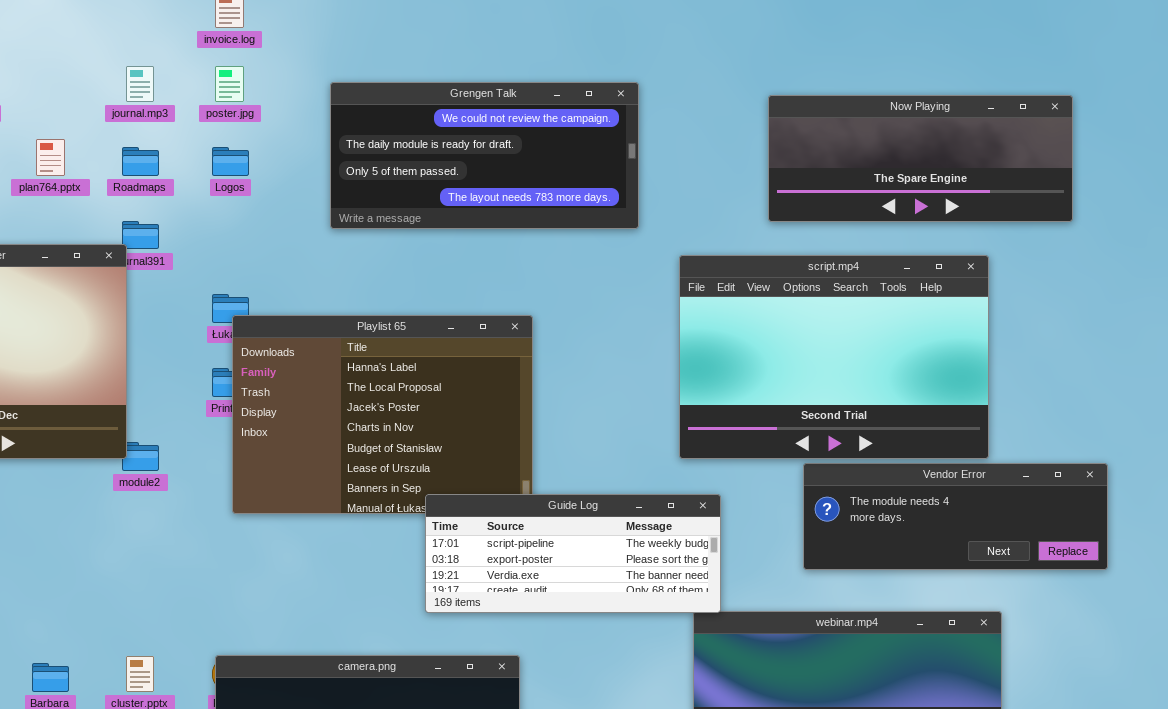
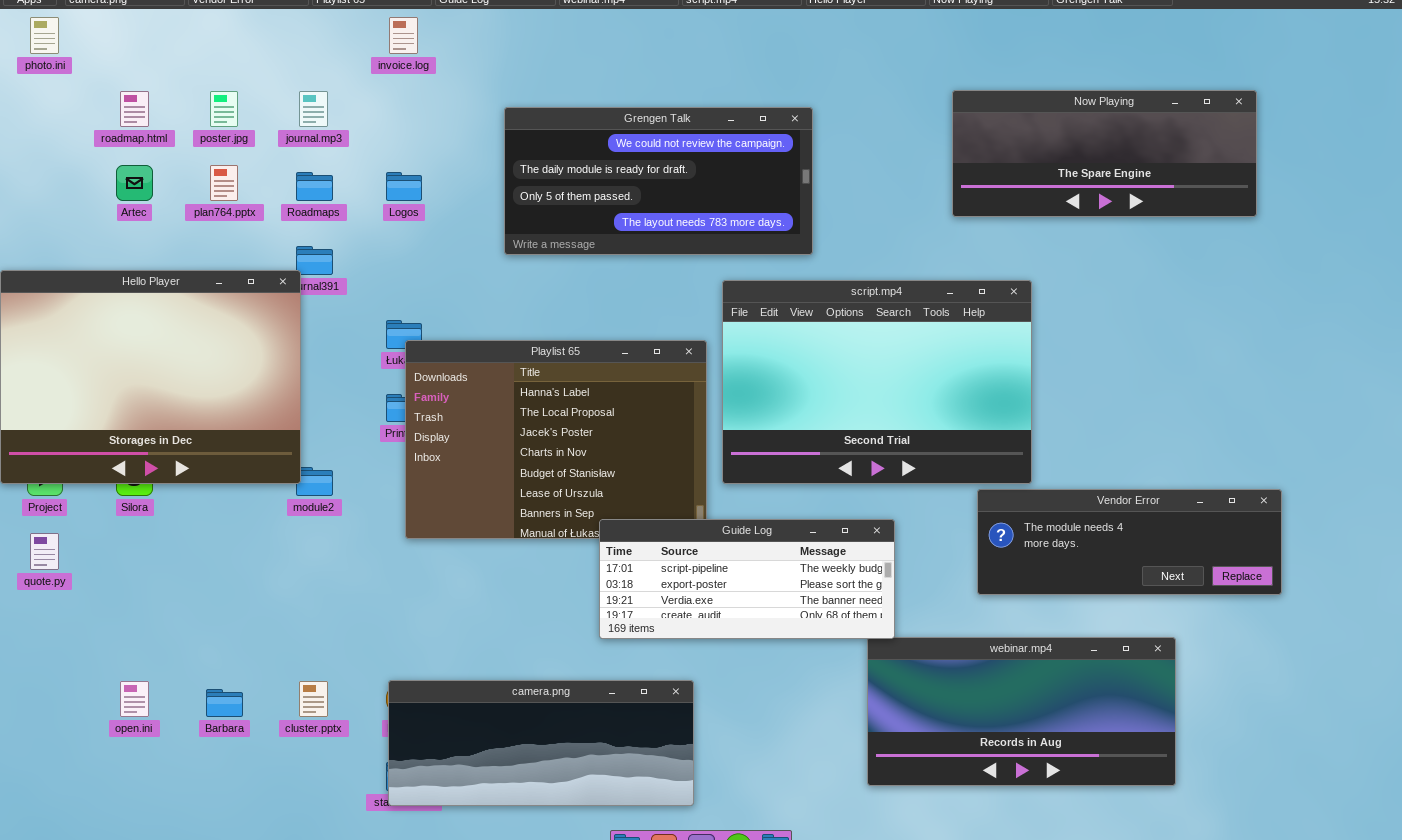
poster.jpg: [215,66,244,102] -> [210,91,238,127], moved
Now Playing: [768,95,1073,222] -> [952,90,1257,217], moved
script.mp4: [679,255,989,459] -> [722,280,1032,484], moved

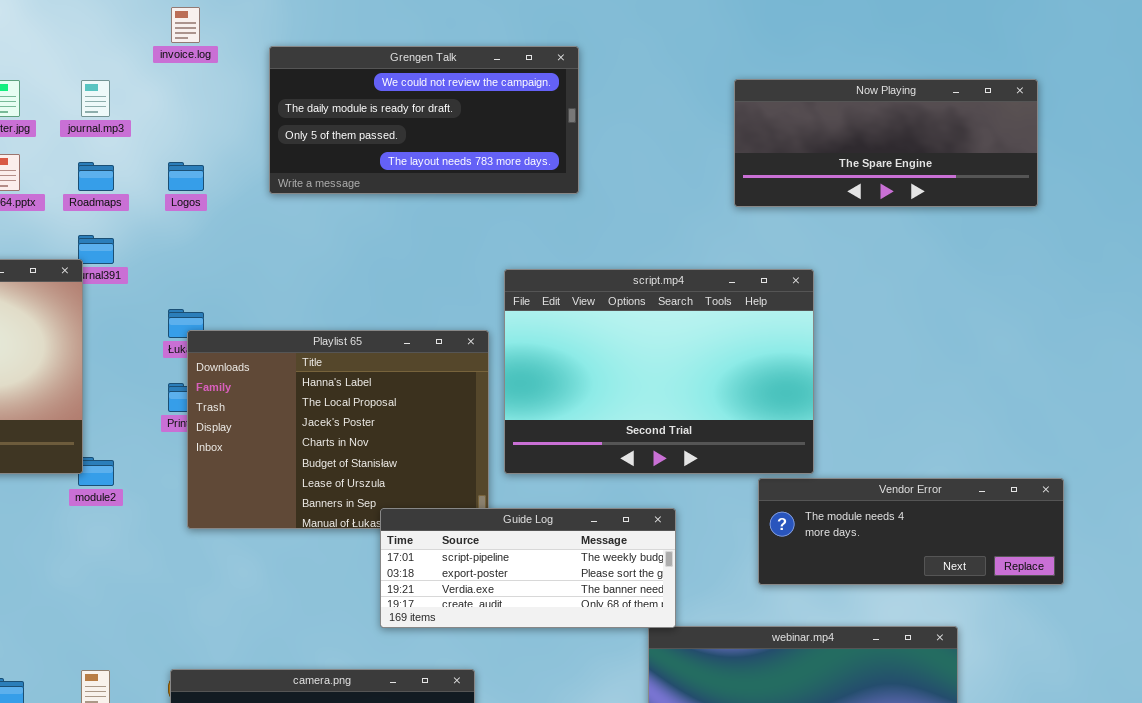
Grengen Talk: [504,107,813,255] -> [269,46,579,194], moved

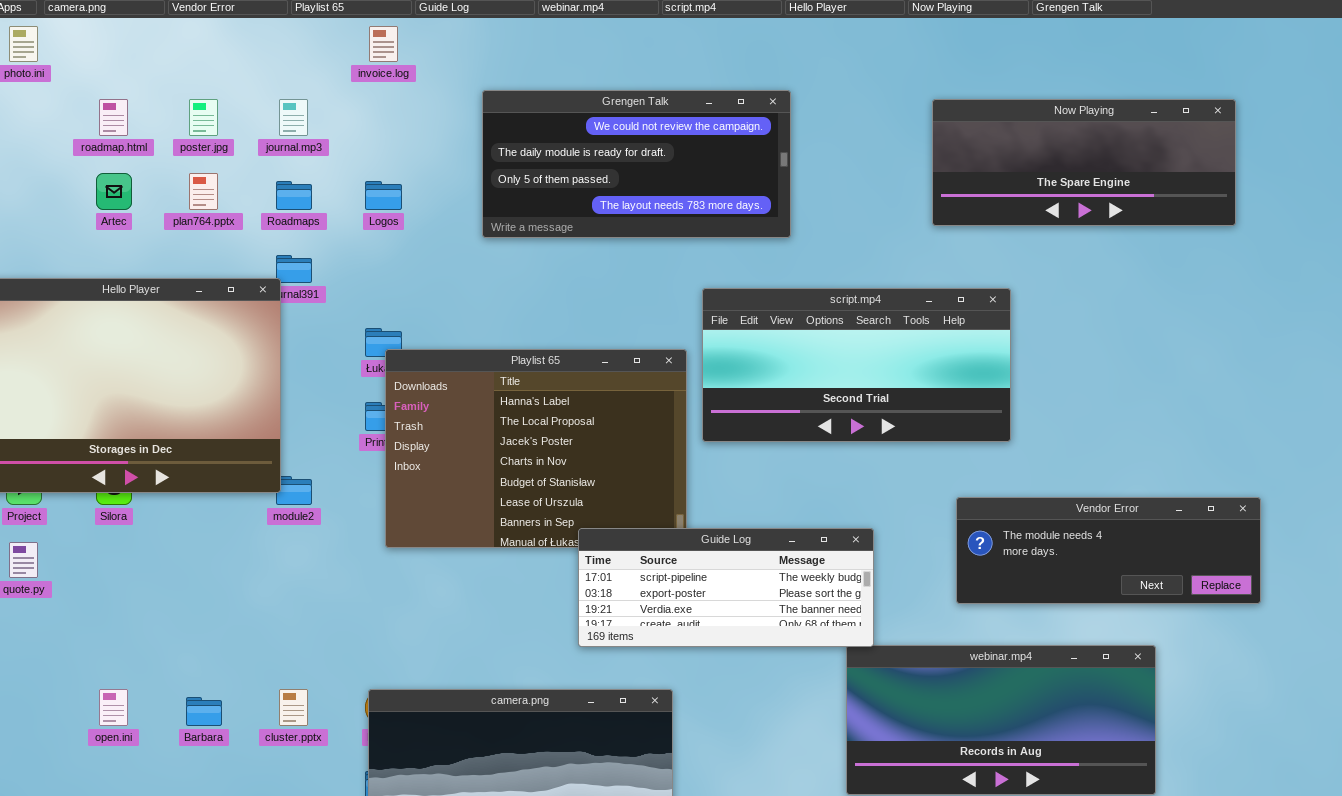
Grengen Talk: [269,46,579,194] -> [482,90,791,238], moved
script.mp4: [504,269,814,474] -> [702,288,1011,442], resized

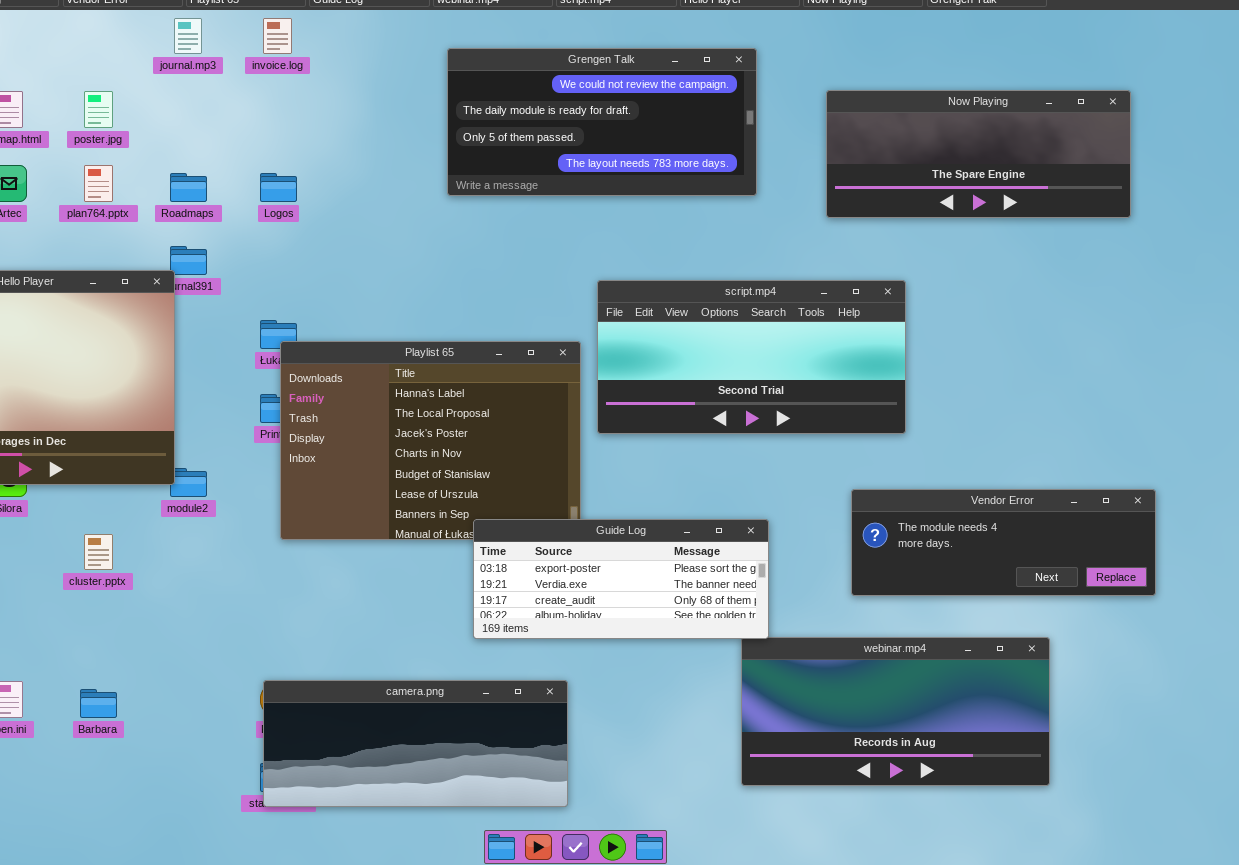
Grengen Talk: [482,90,791,238] -> [447,48,757,196], moved
journal.mp3: [279,99,308,136] -> [174,18,202,54], moved
Guide Log: [578,528,874,647] -> [473,519,769,639], scrolled down 1 row
cluster.pptx: [279,689,308,726] -> [84,534,113,570], moved

